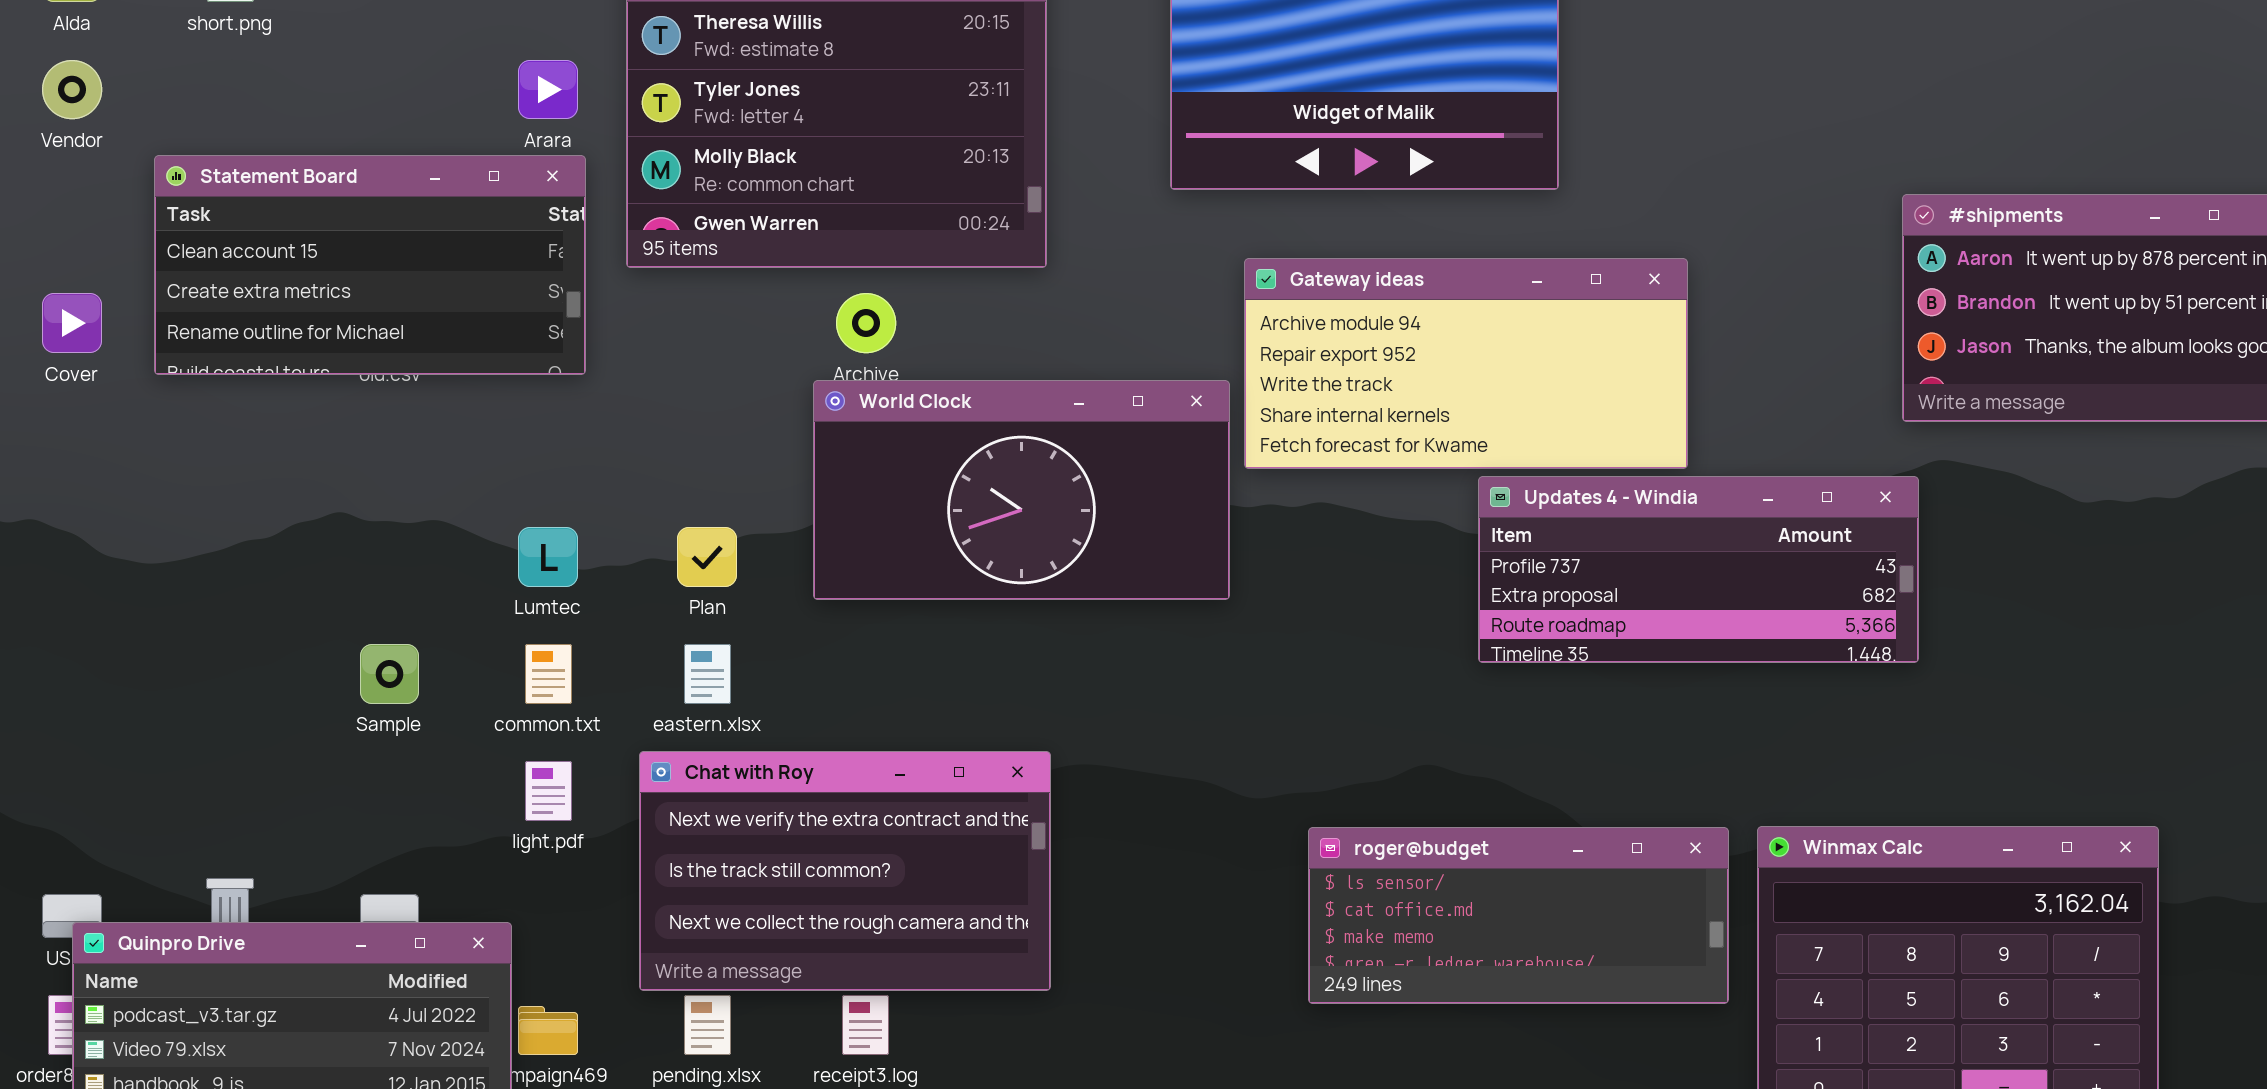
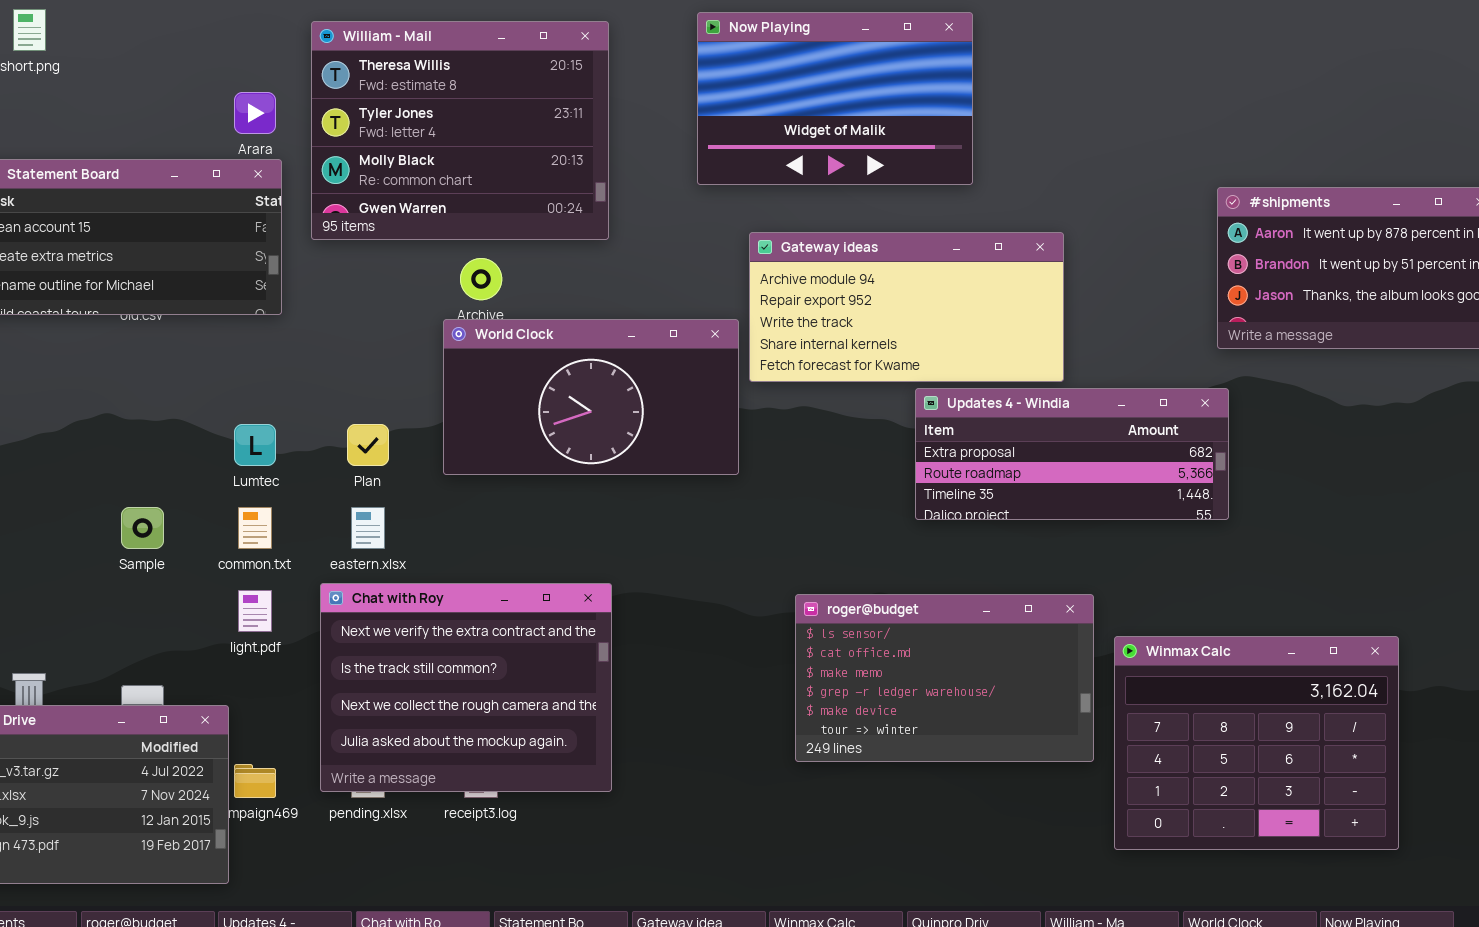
Updates 4 - Windia: [1478,476,1919,663] -> [915,388,1229,520], scrolled down 1 row
Chat with Roy: [639,751,1051,991] -> [320,583,612,792], resized
roger@budget: [1308,827,1729,1004] -> [795,594,1094,762], resized

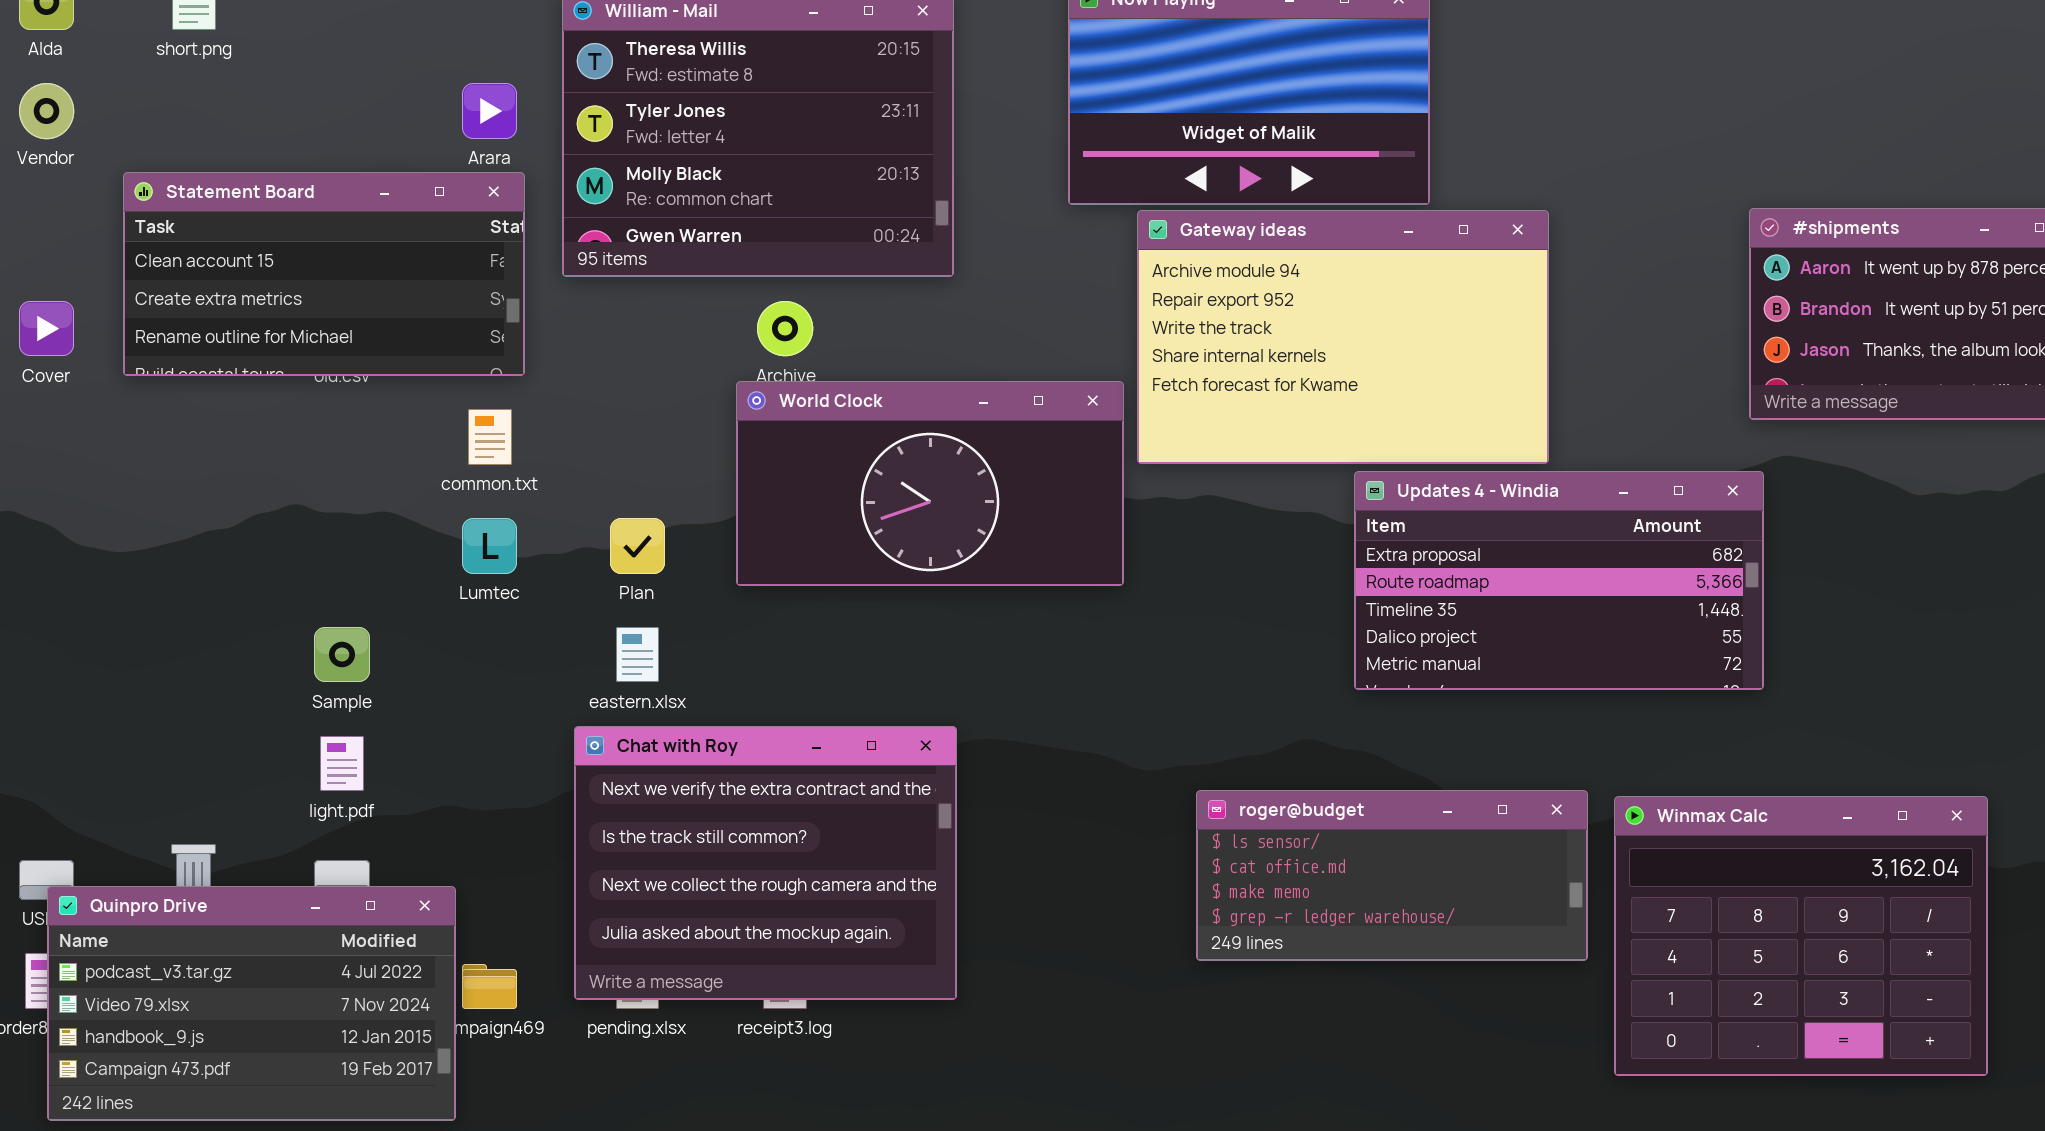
Gateway ideas: [749,232,1064,382] -> [1137,210,1549,464], resized
Updates 4 - Windia: [915,388,1229,520] -> [1354,471,1764,690], resized
common.txt: [238,507,272,549] -> [468,409,512,465], moved
light.pdf: [238,590,272,632] -> [320,736,364,791], moved
roger@budget: [795,594,1094,762] -> [1196,790,1588,961], resized

